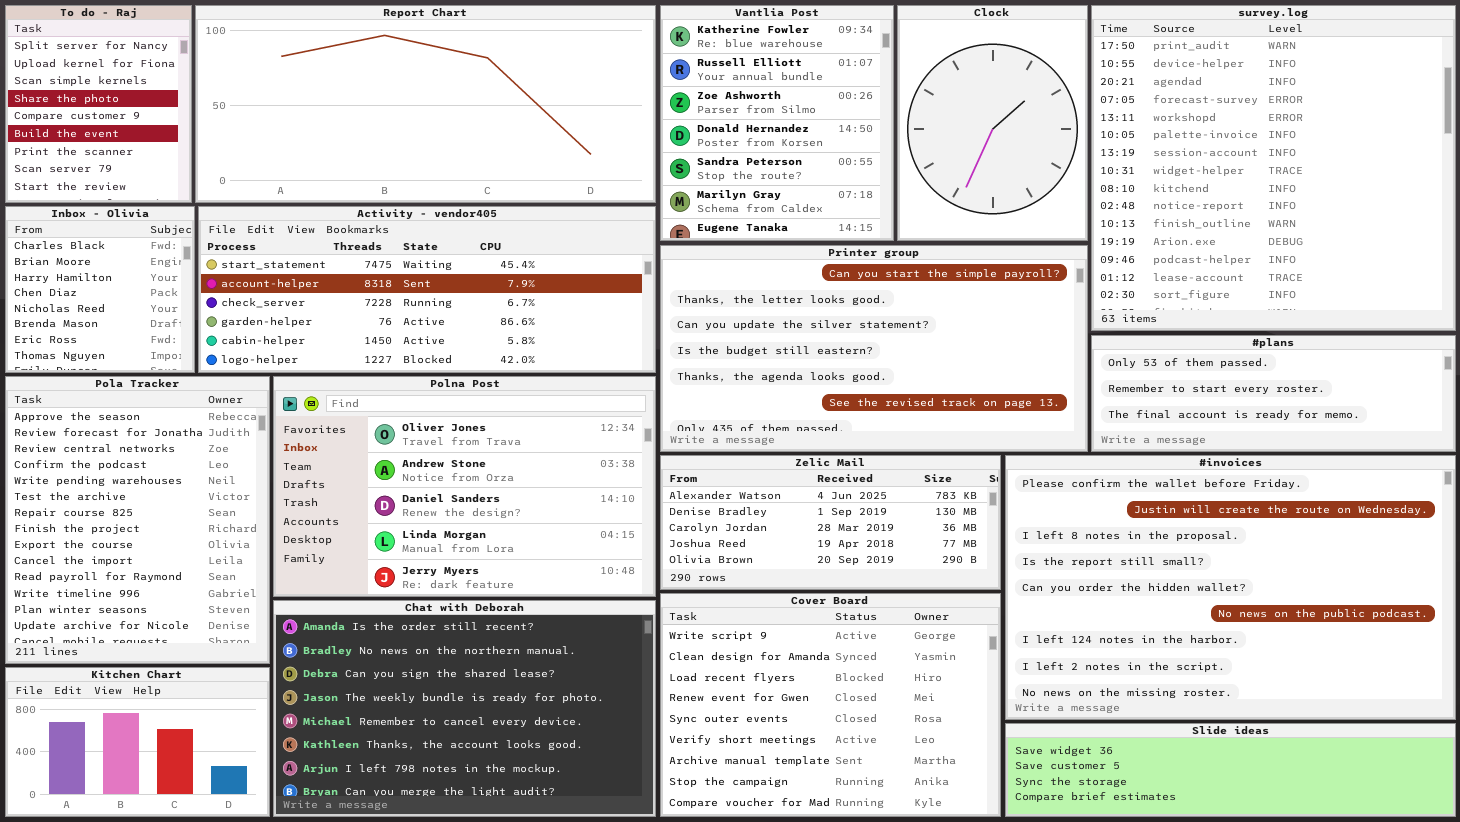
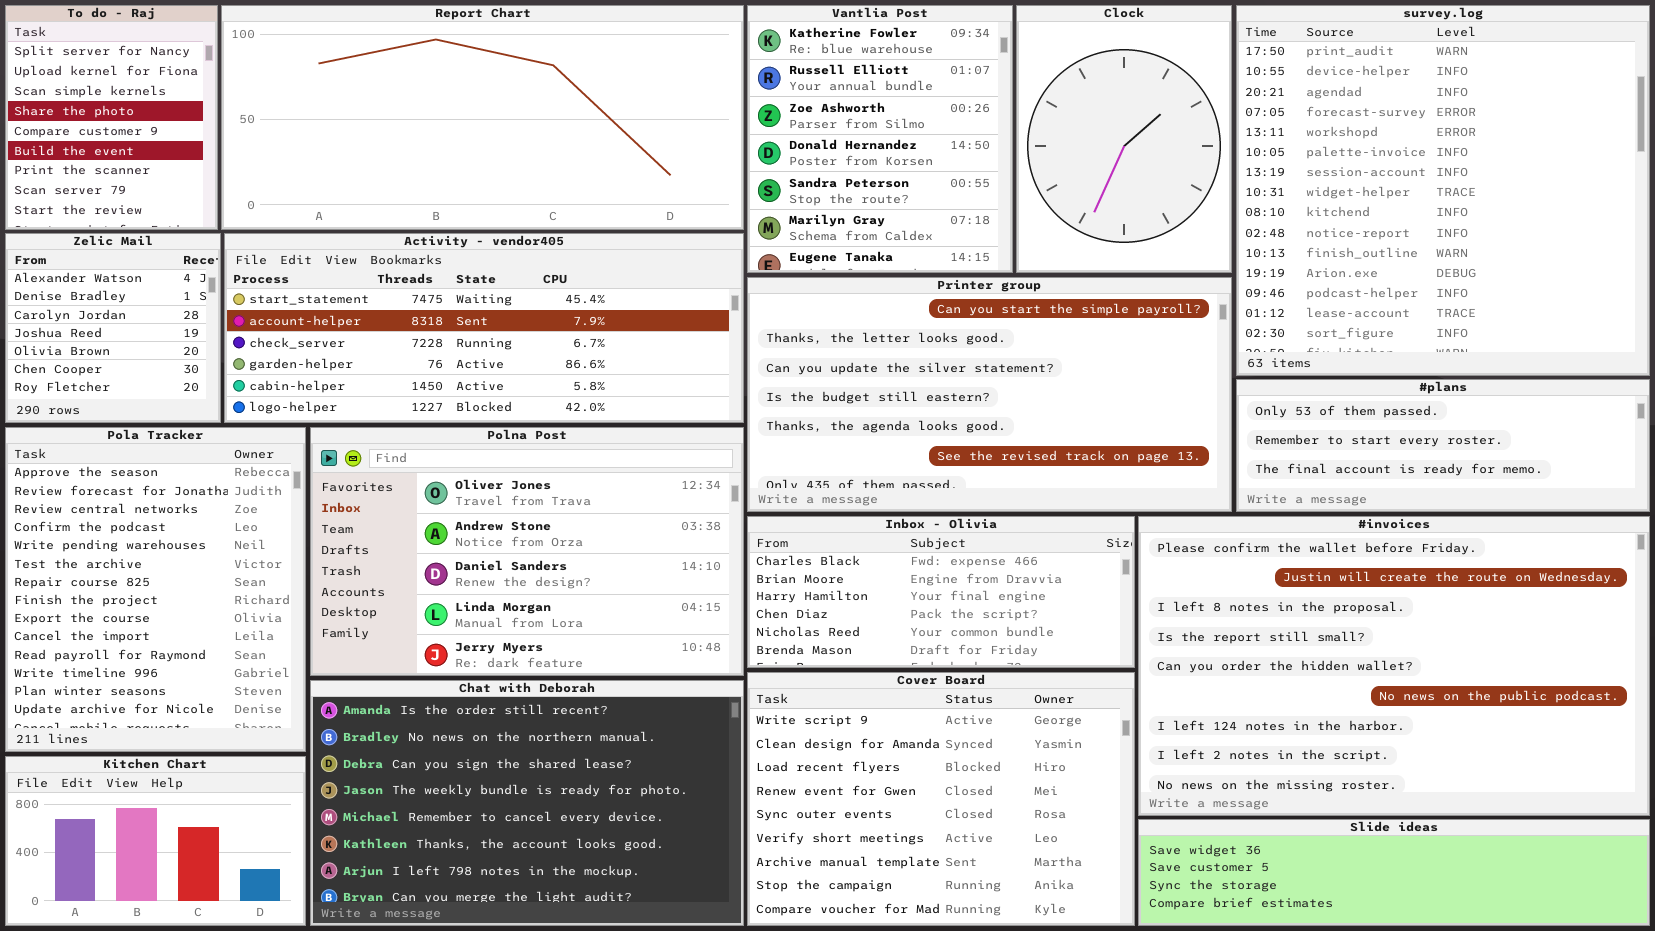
Inbox - Olivia: [5,206,195,373] -> [747,516,1135,668], moved, resized
Zelic Mail: [660,455,1001,590] -> [5,233,221,423], moved, resized

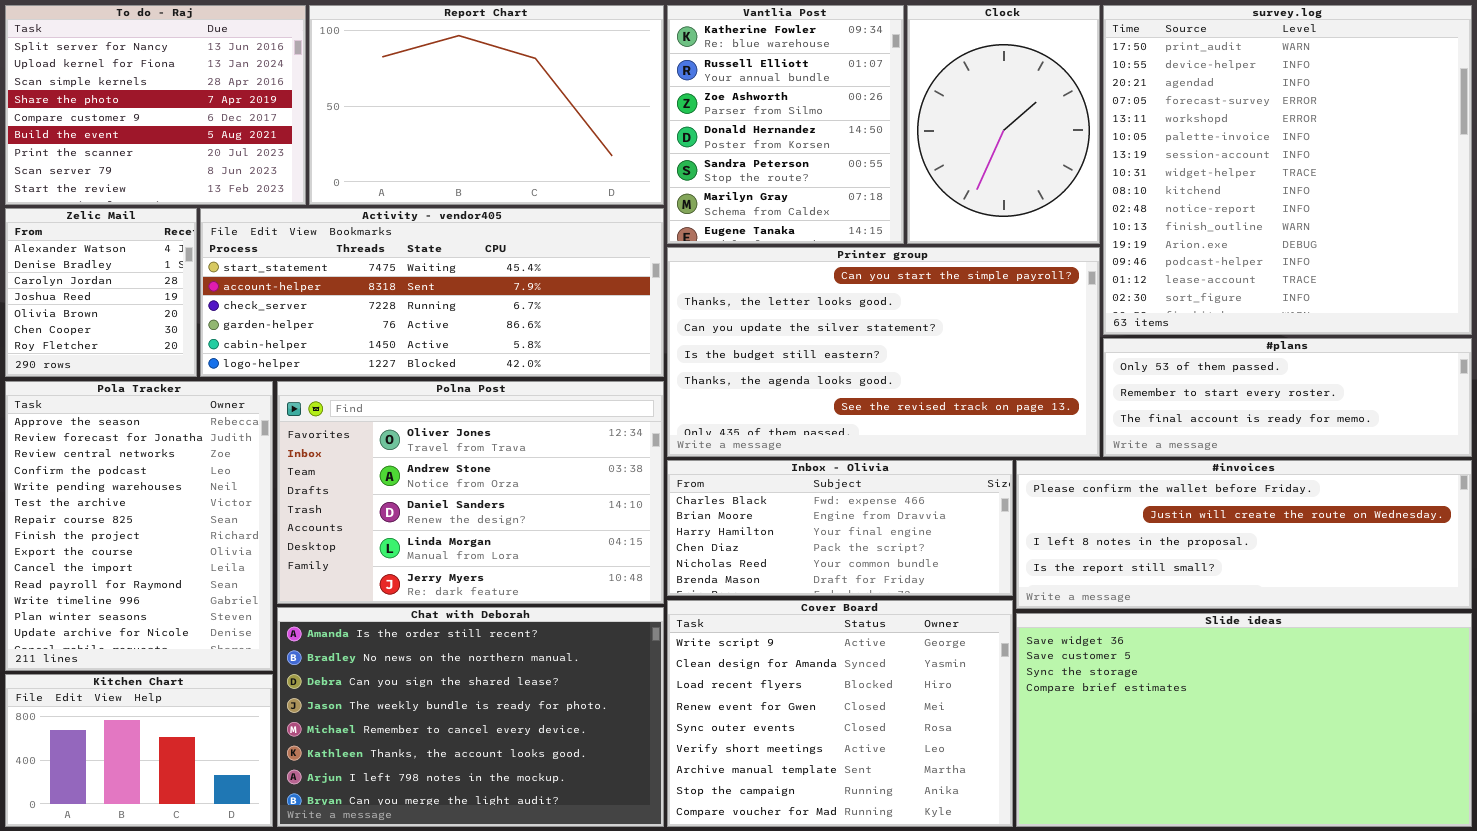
To do - Raj: [5,5,218,230] -> [5,5,306,205], resized
Report Chart: [221,5,744,230] -> [309,5,664,205], resized
#invoices: [1138,516,1650,816] -> [1016,460,1472,609], resized
Slide ideas: [1138,819,1650,926] -> [1016,613,1472,827], resized

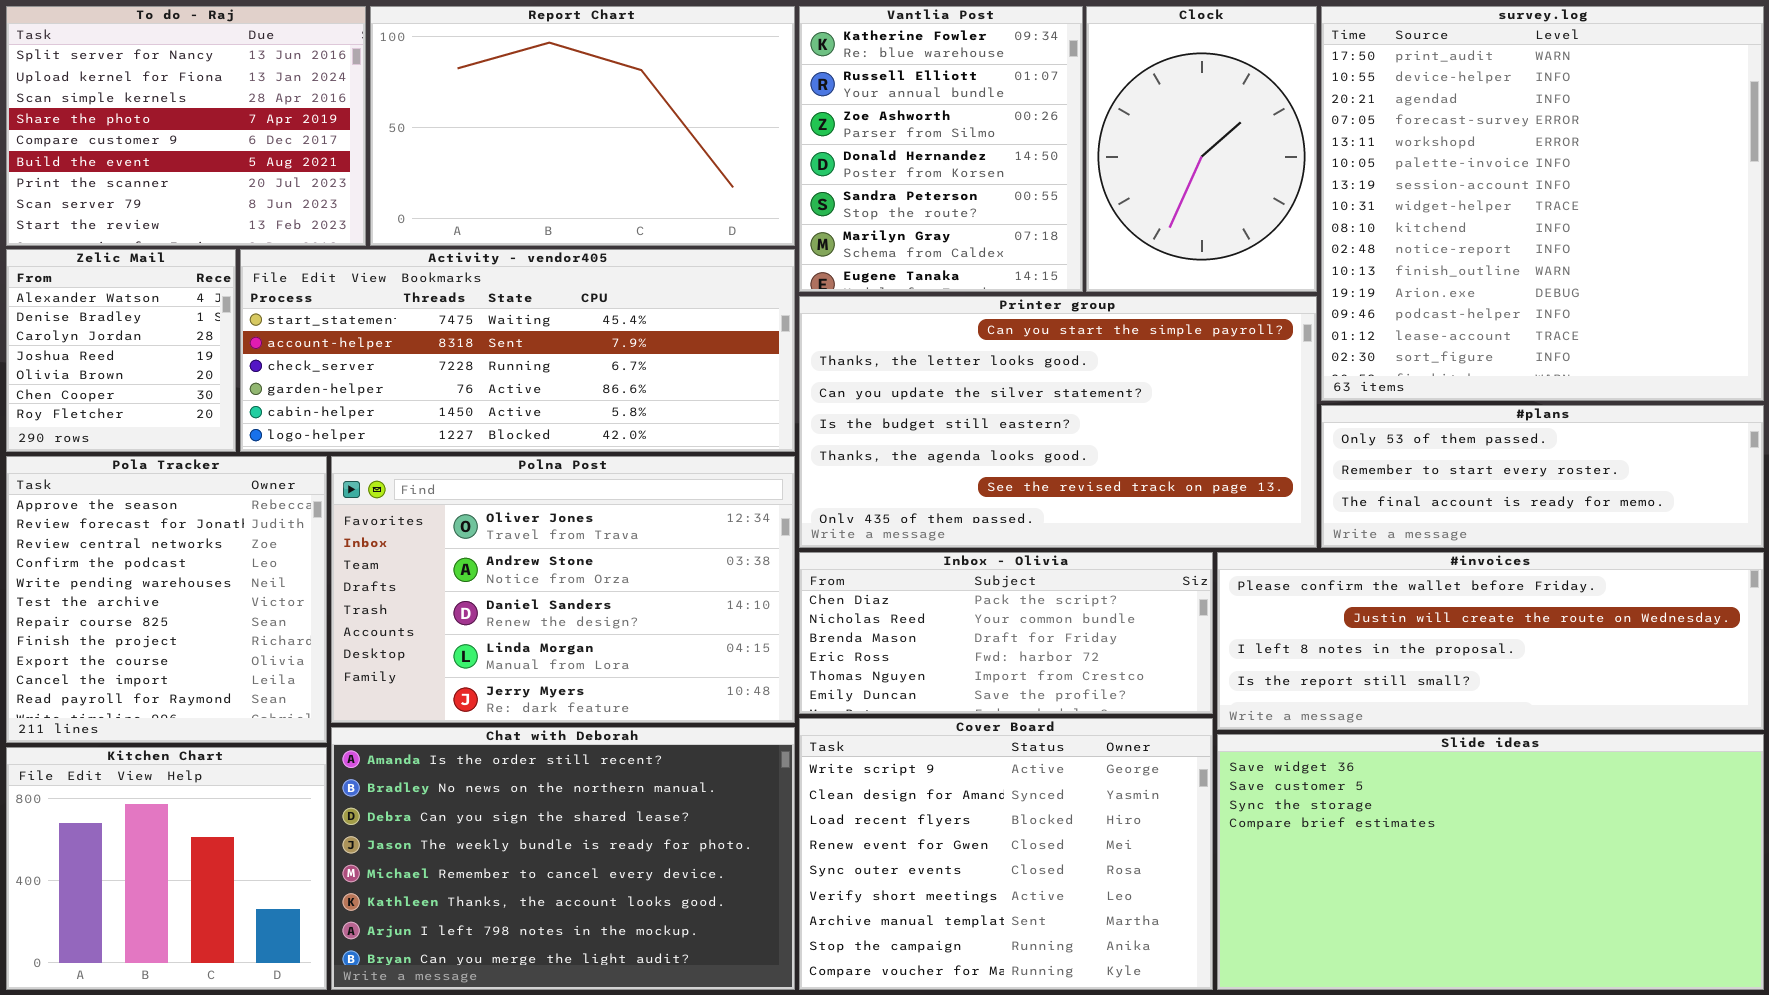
Pola Tracker: [5,381,273,671] -> [6,456,327,743], resized
Inbox - Olivia: [667,460,1013,596] -> [799,552,1213,714], scrolled down 3 rows
Kitchen Chart: [5,674,273,827] -> [6,747,327,990], resized

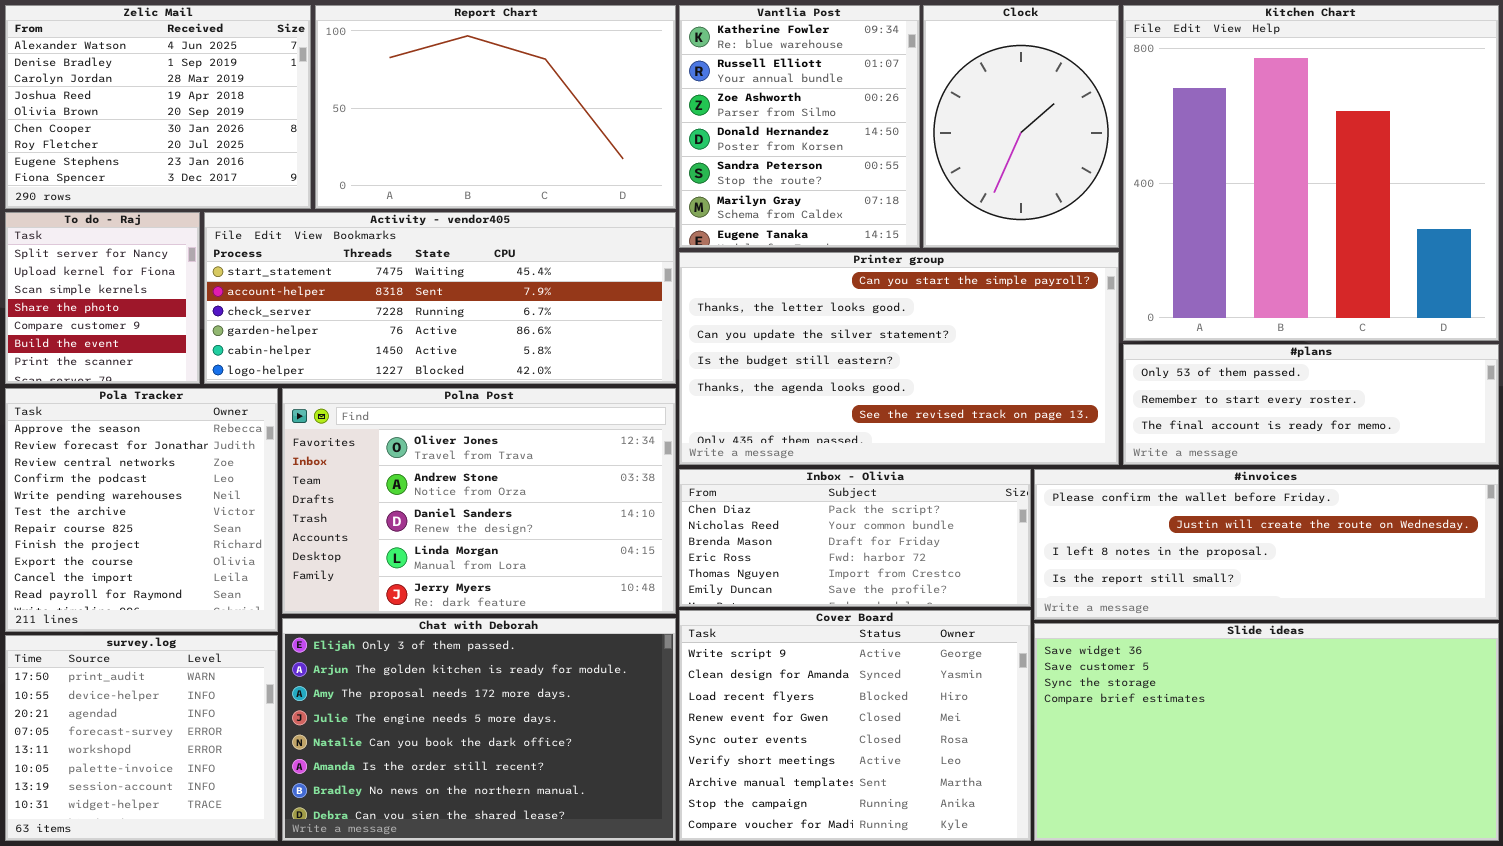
To do - Raj: [6,6,366,246] -> [5,212,200,384], moved, resized
survey.log: [1321,6,1764,401] -> [5,635,278,841], moved, resized
Zelic Mail: [6,249,236,452] -> [5,5,311,209], moved, resized
Chat with Deborah: [331,727,795,990] -> [282,618,676,841], scrolled up 5 rows
Kitchen Chart: [6,747,327,990] -> [1123,5,1499,341], moved, resized

